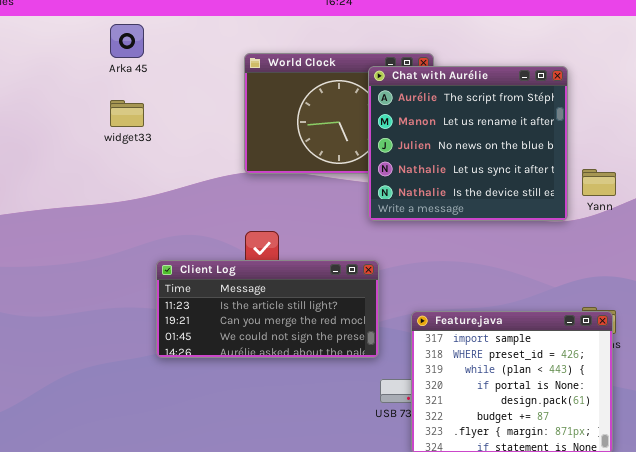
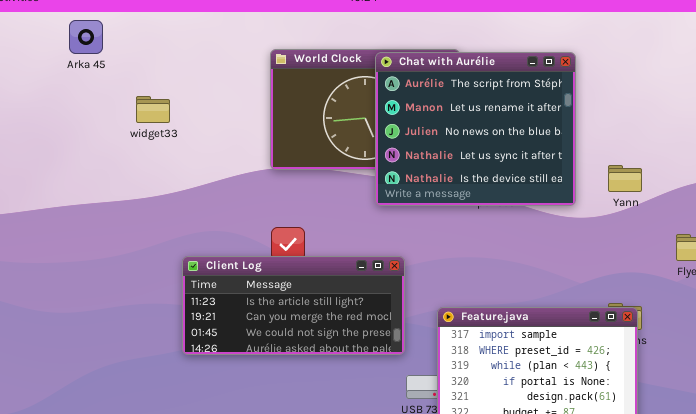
Arka 45: [110,24,144,58] -> [69,20,103,54], moved
Chat with Aurélie: [368,66,568,221] -> [375,52,576,206], moved

